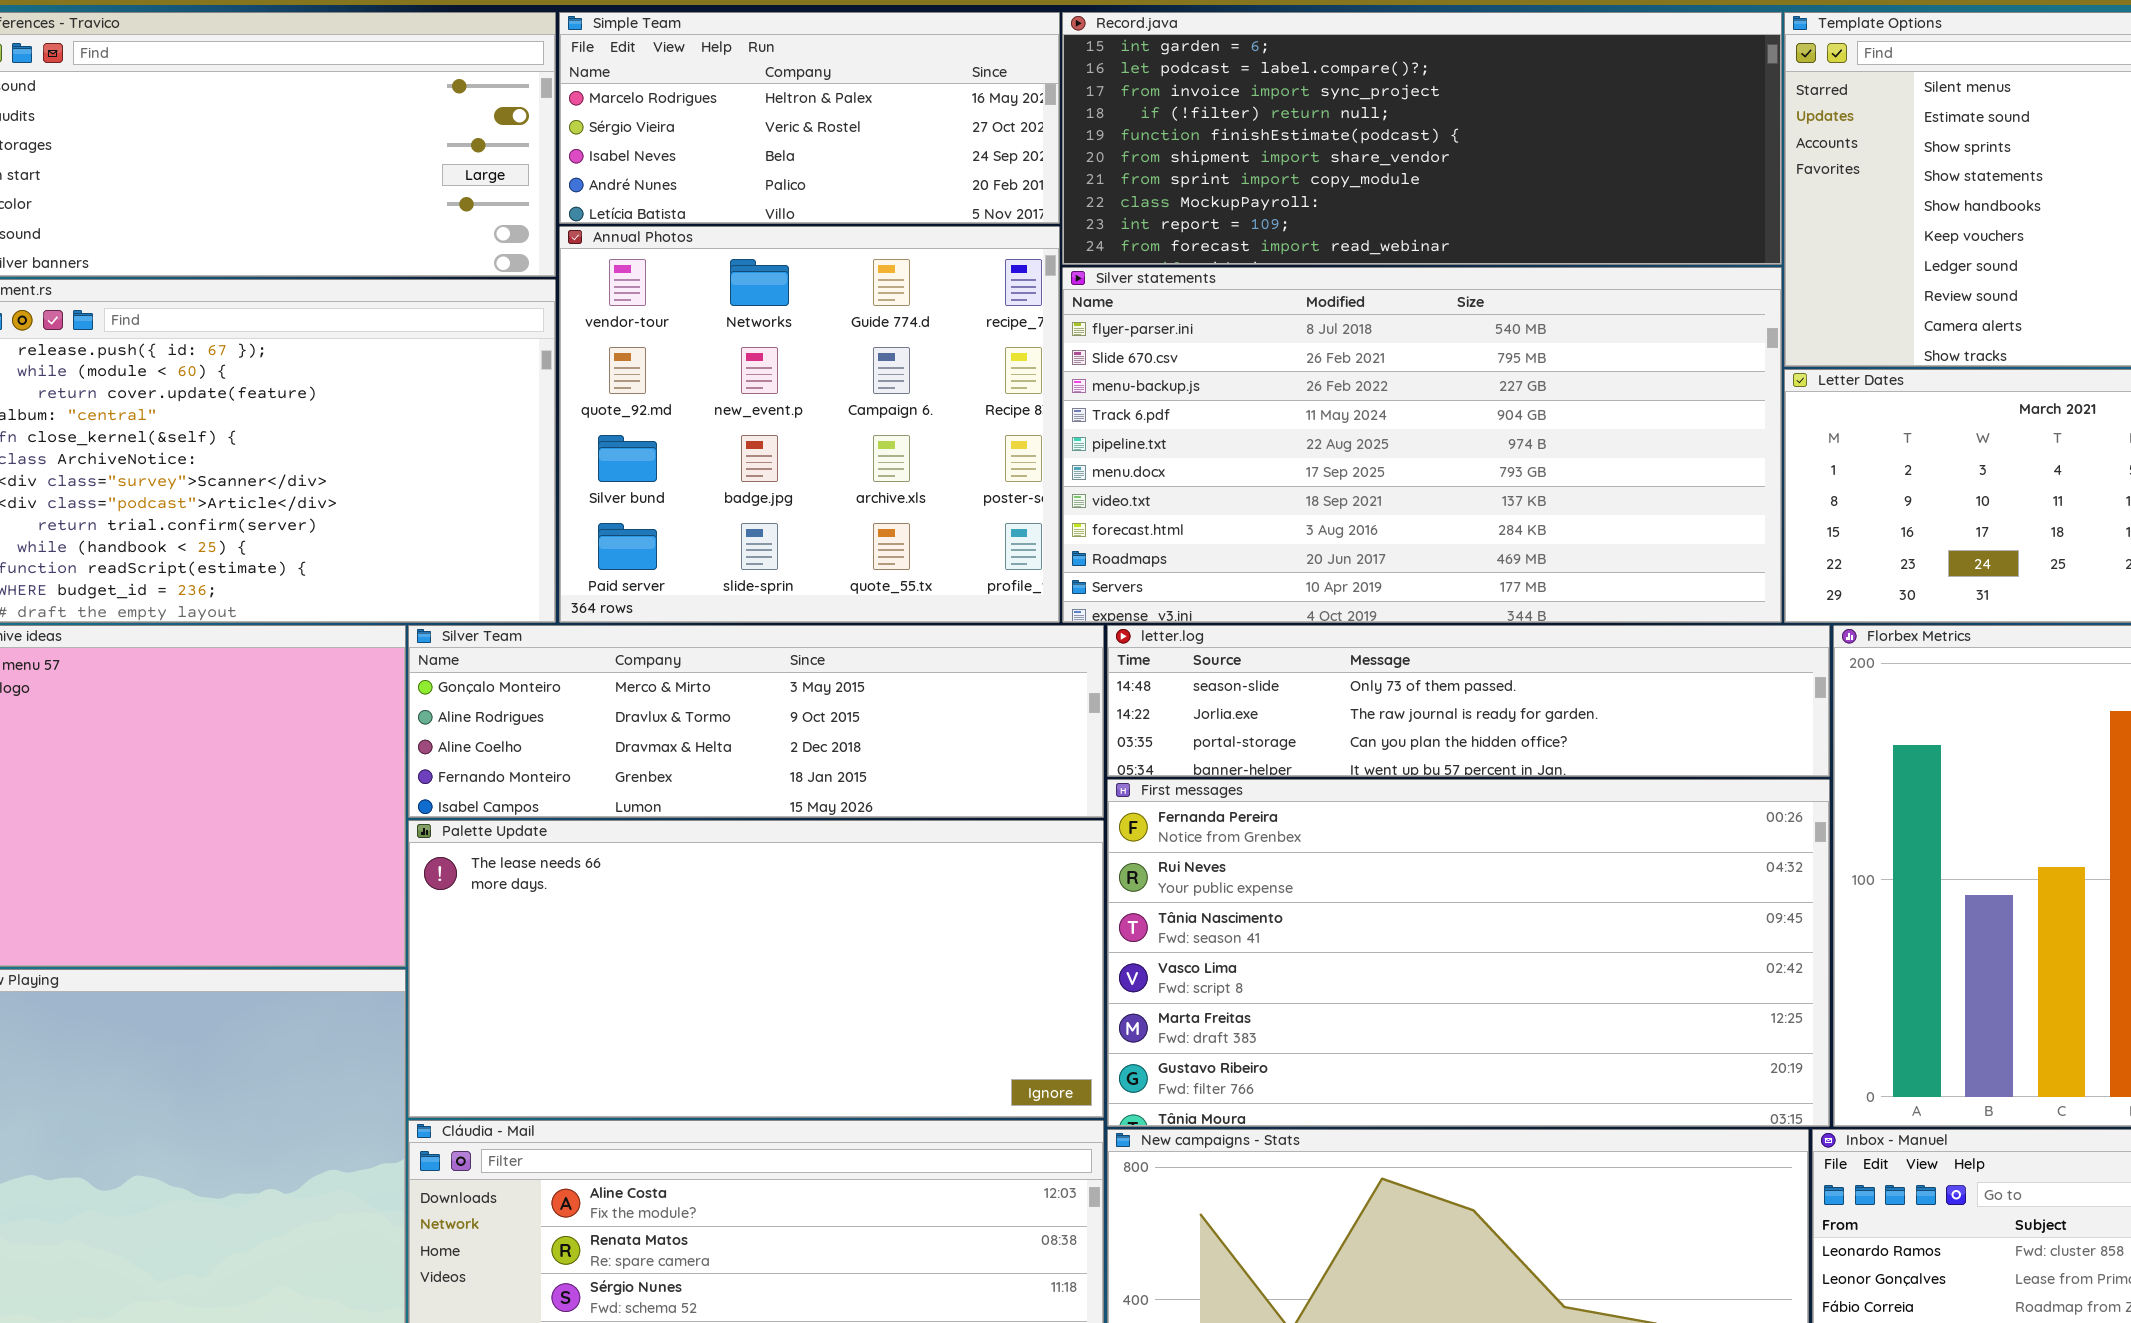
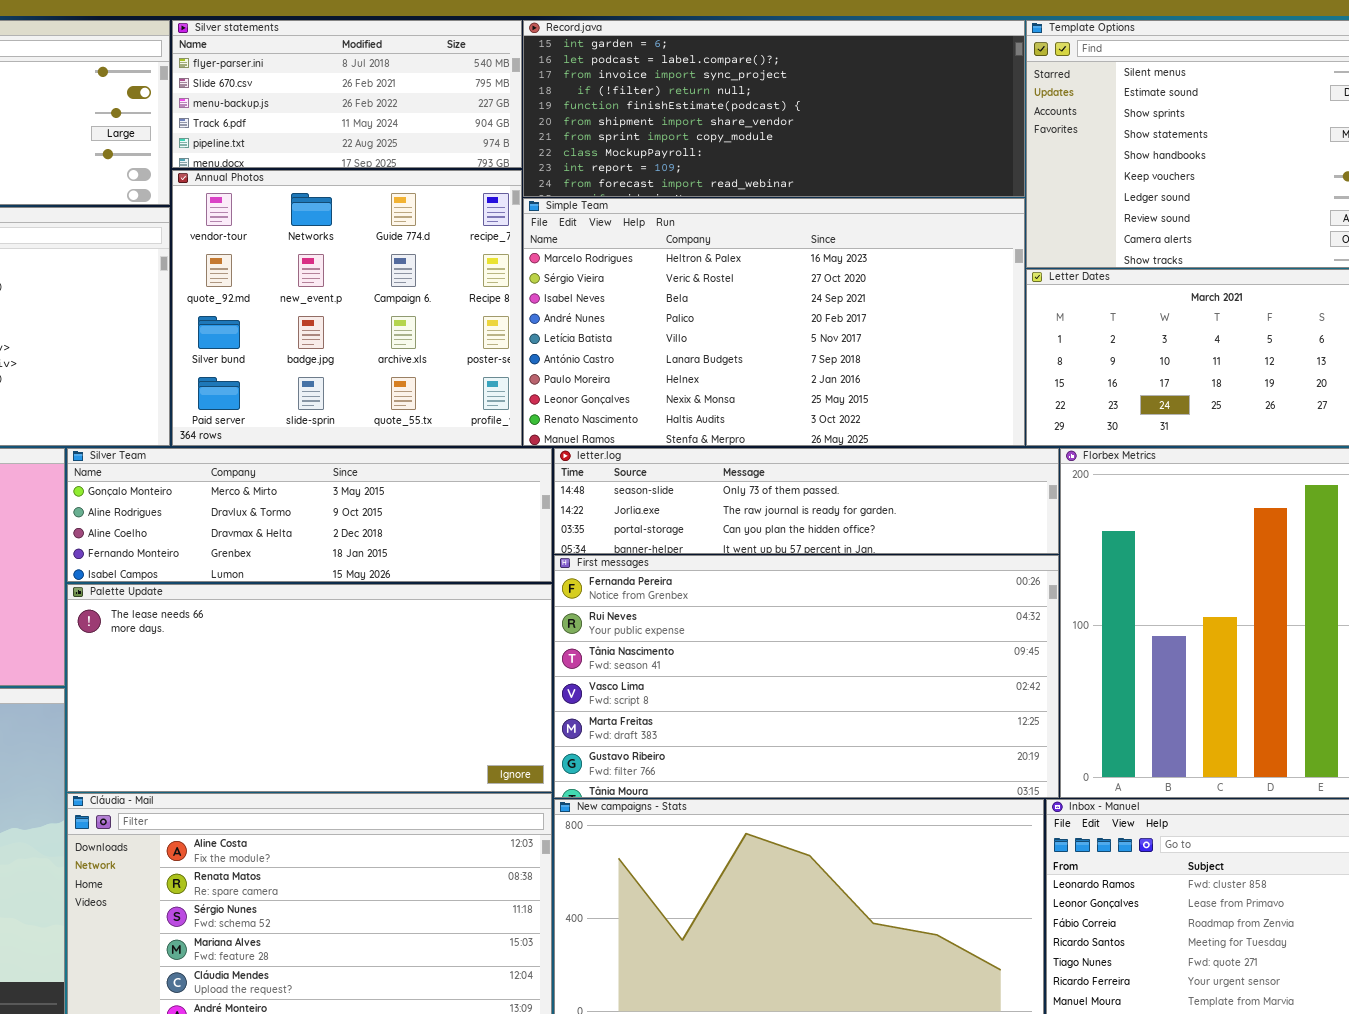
Simple Team: [559,12,1060,224] -> [523,198,1025,446], moved, resized
Silver statements: [1062,267,1782,623] -> [172,20,522,168], moved, resized

